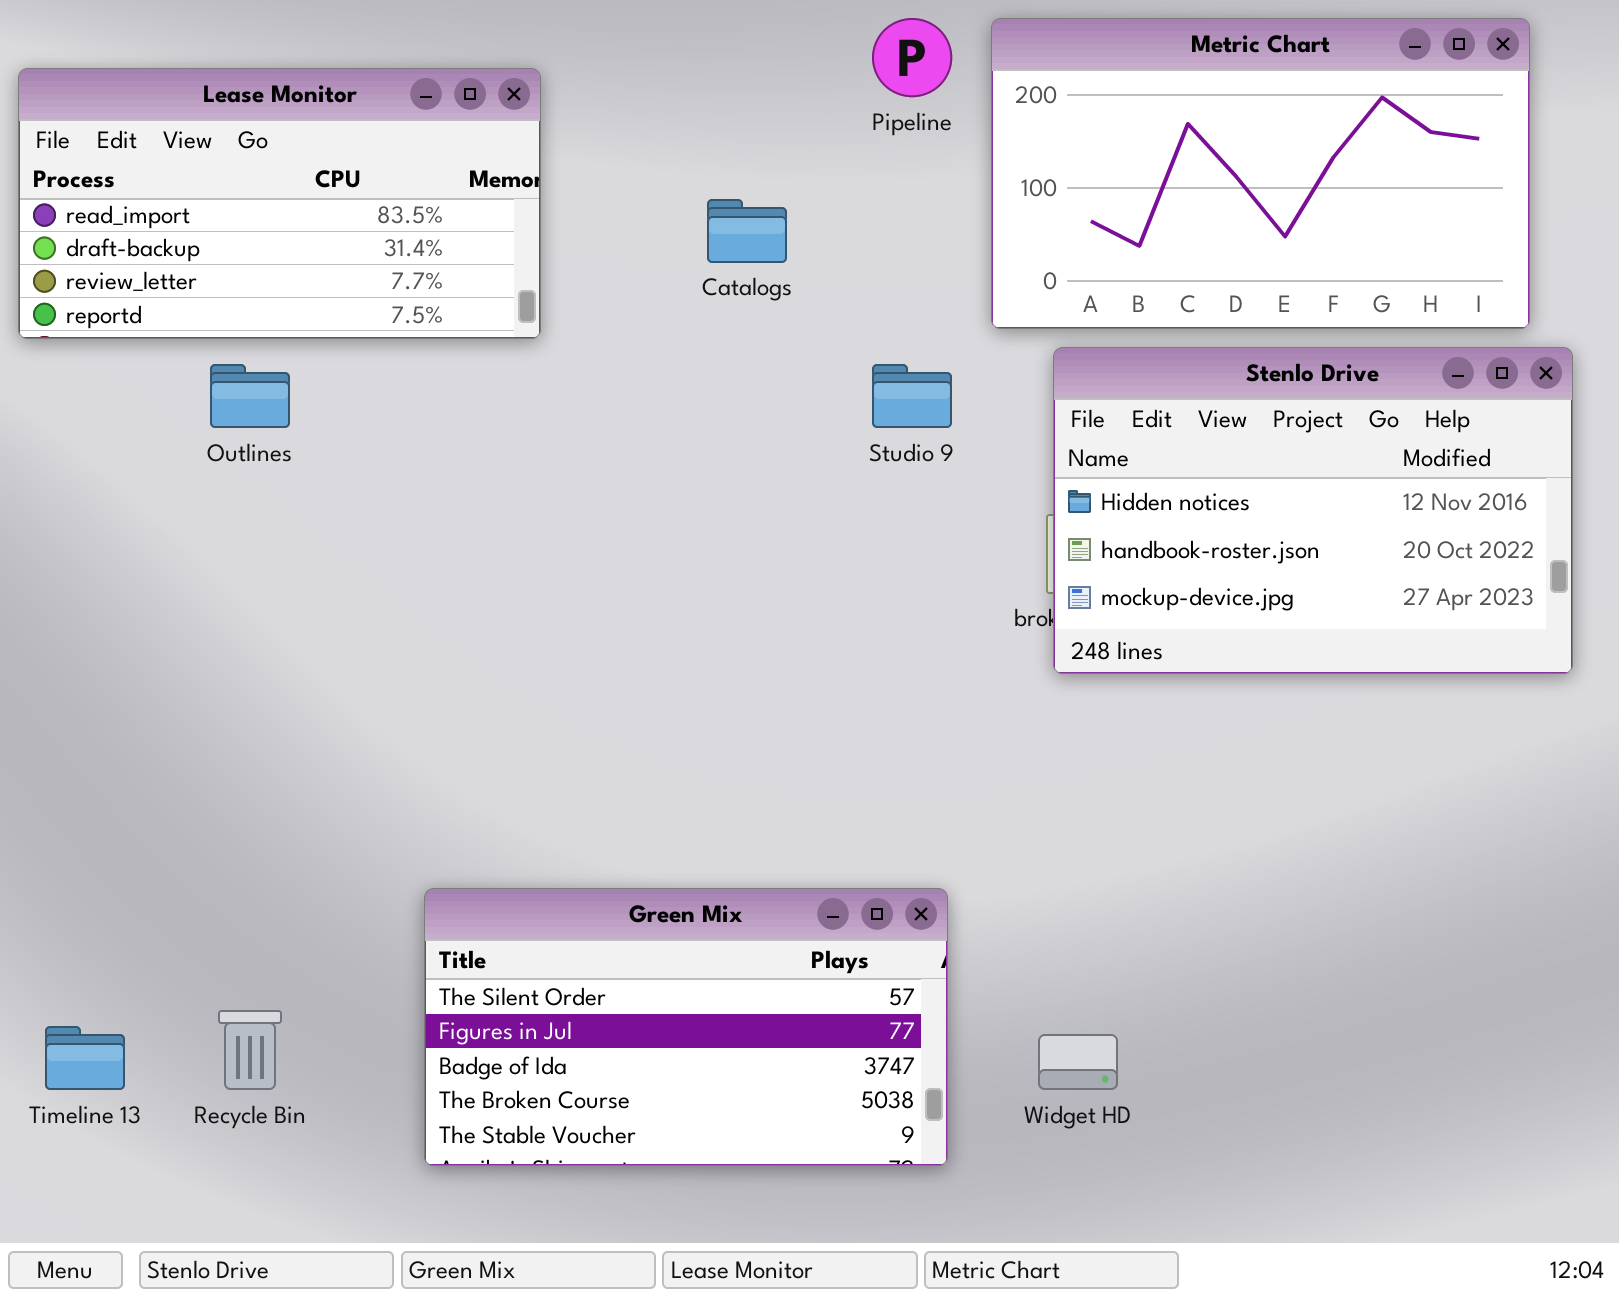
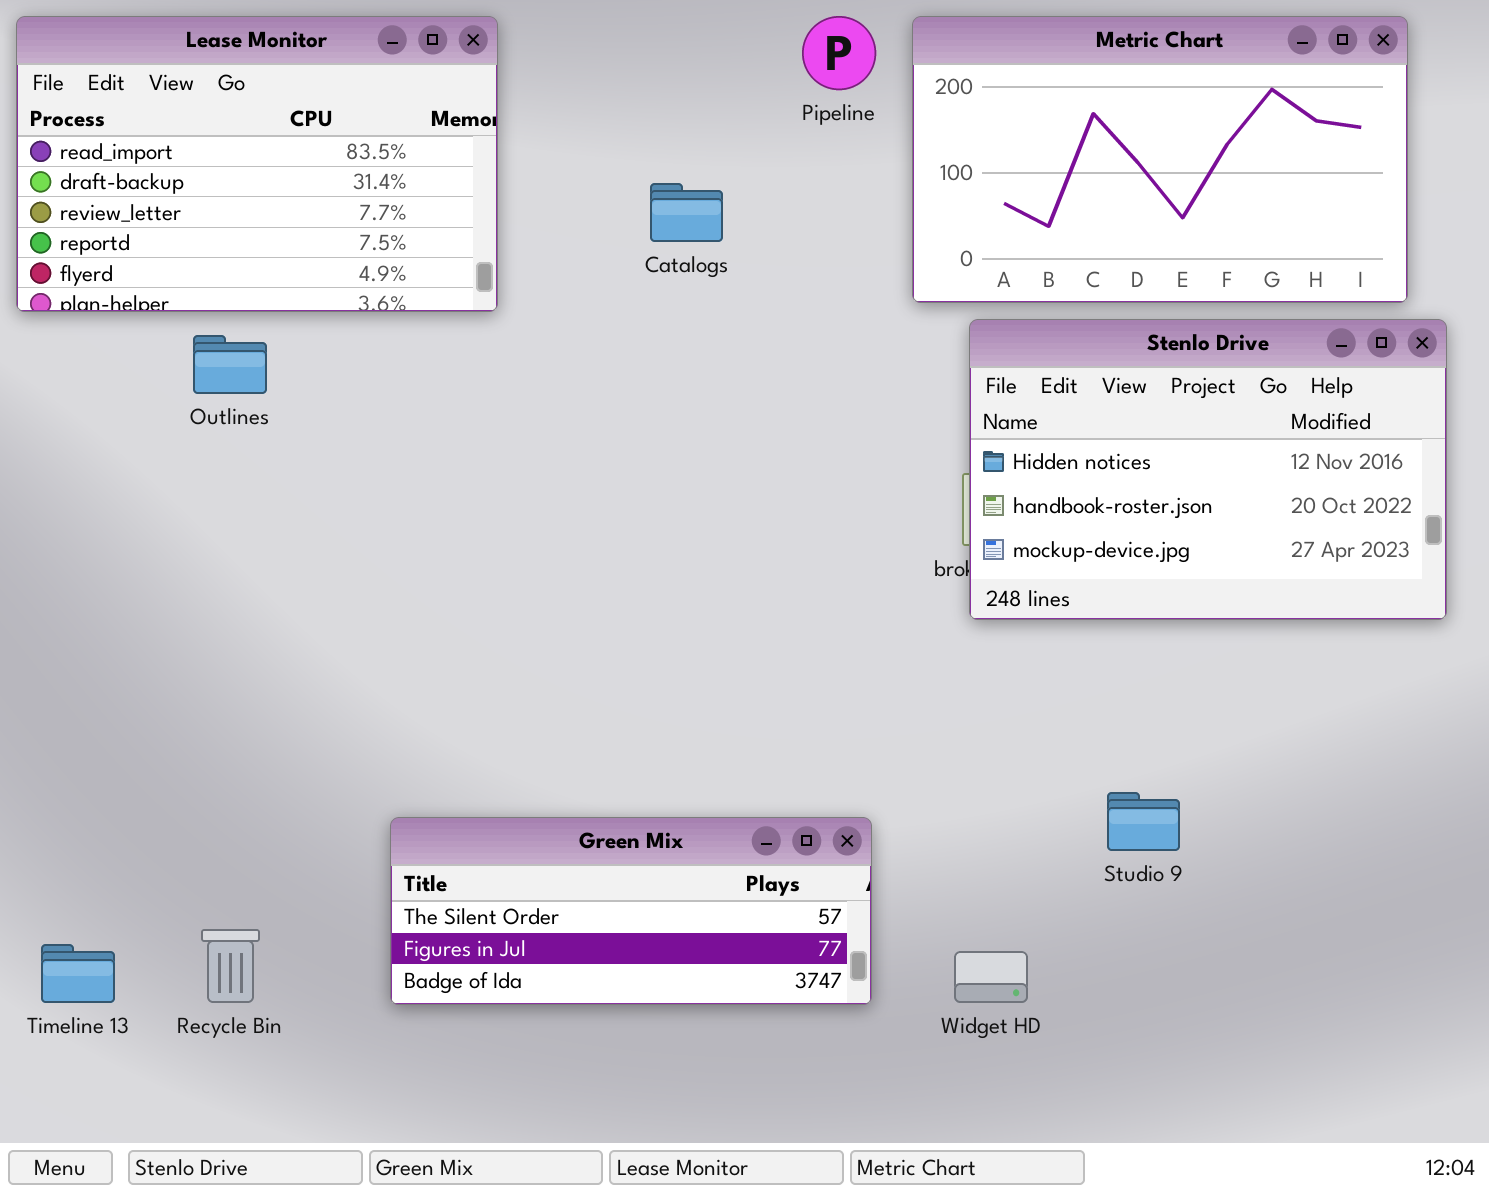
Lease Monitor: [18,68,541,339] -> [16,16,498,312], resized
Studio 9: [872,364,952,428] -> [1107,792,1180,851], moved
Green Mix: [424,888,948,1166] -> [390,817,872,1005], resized

